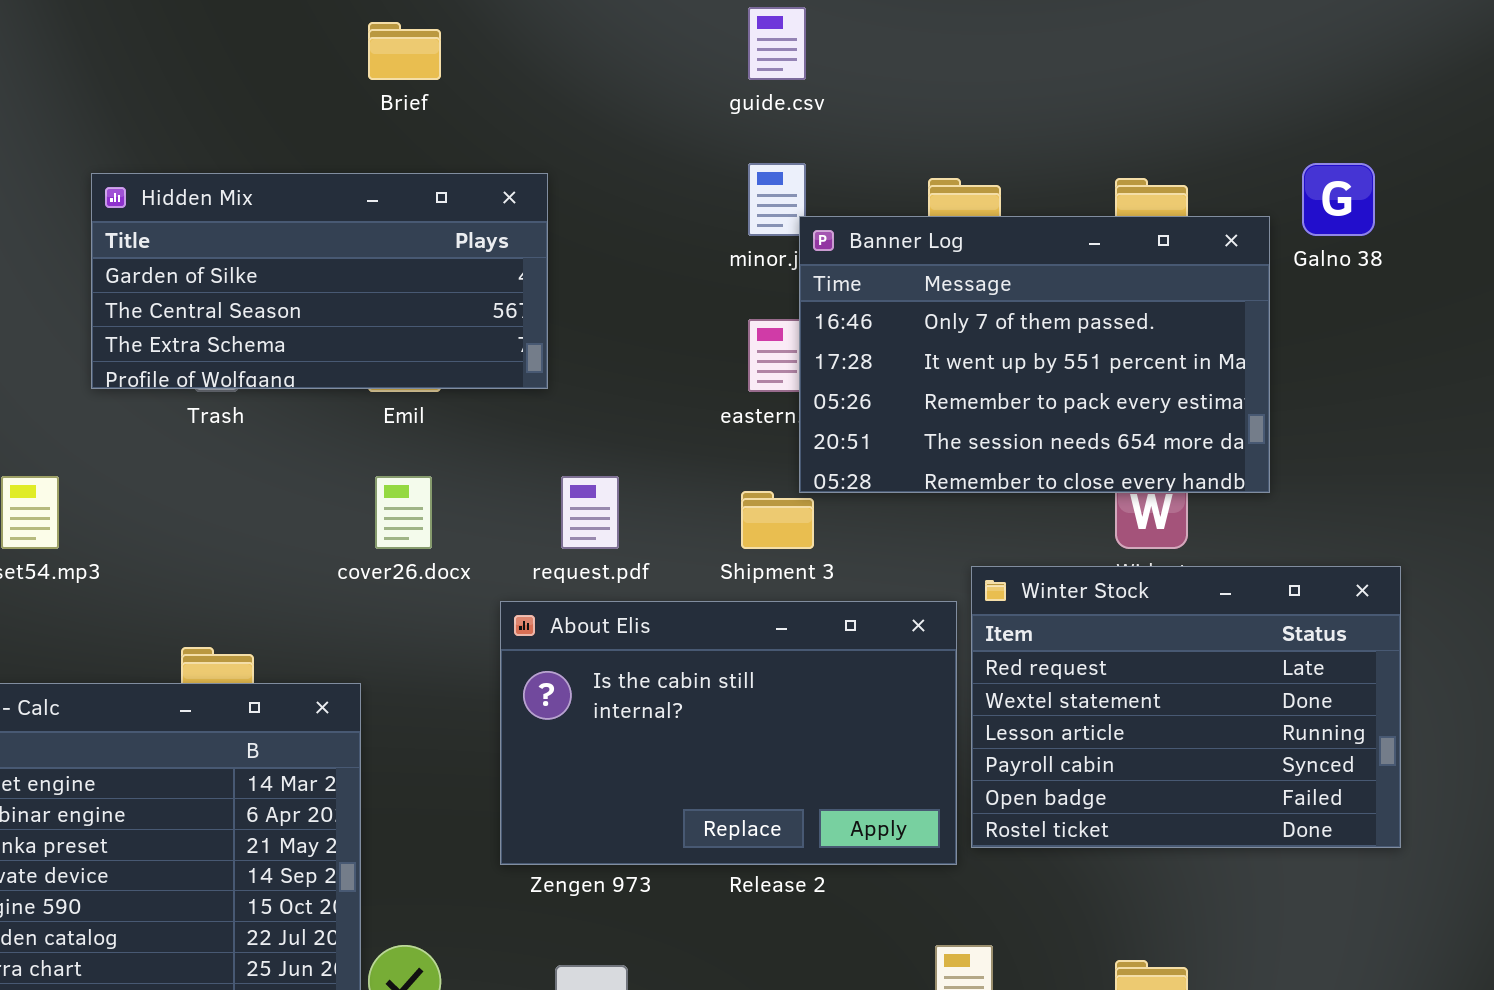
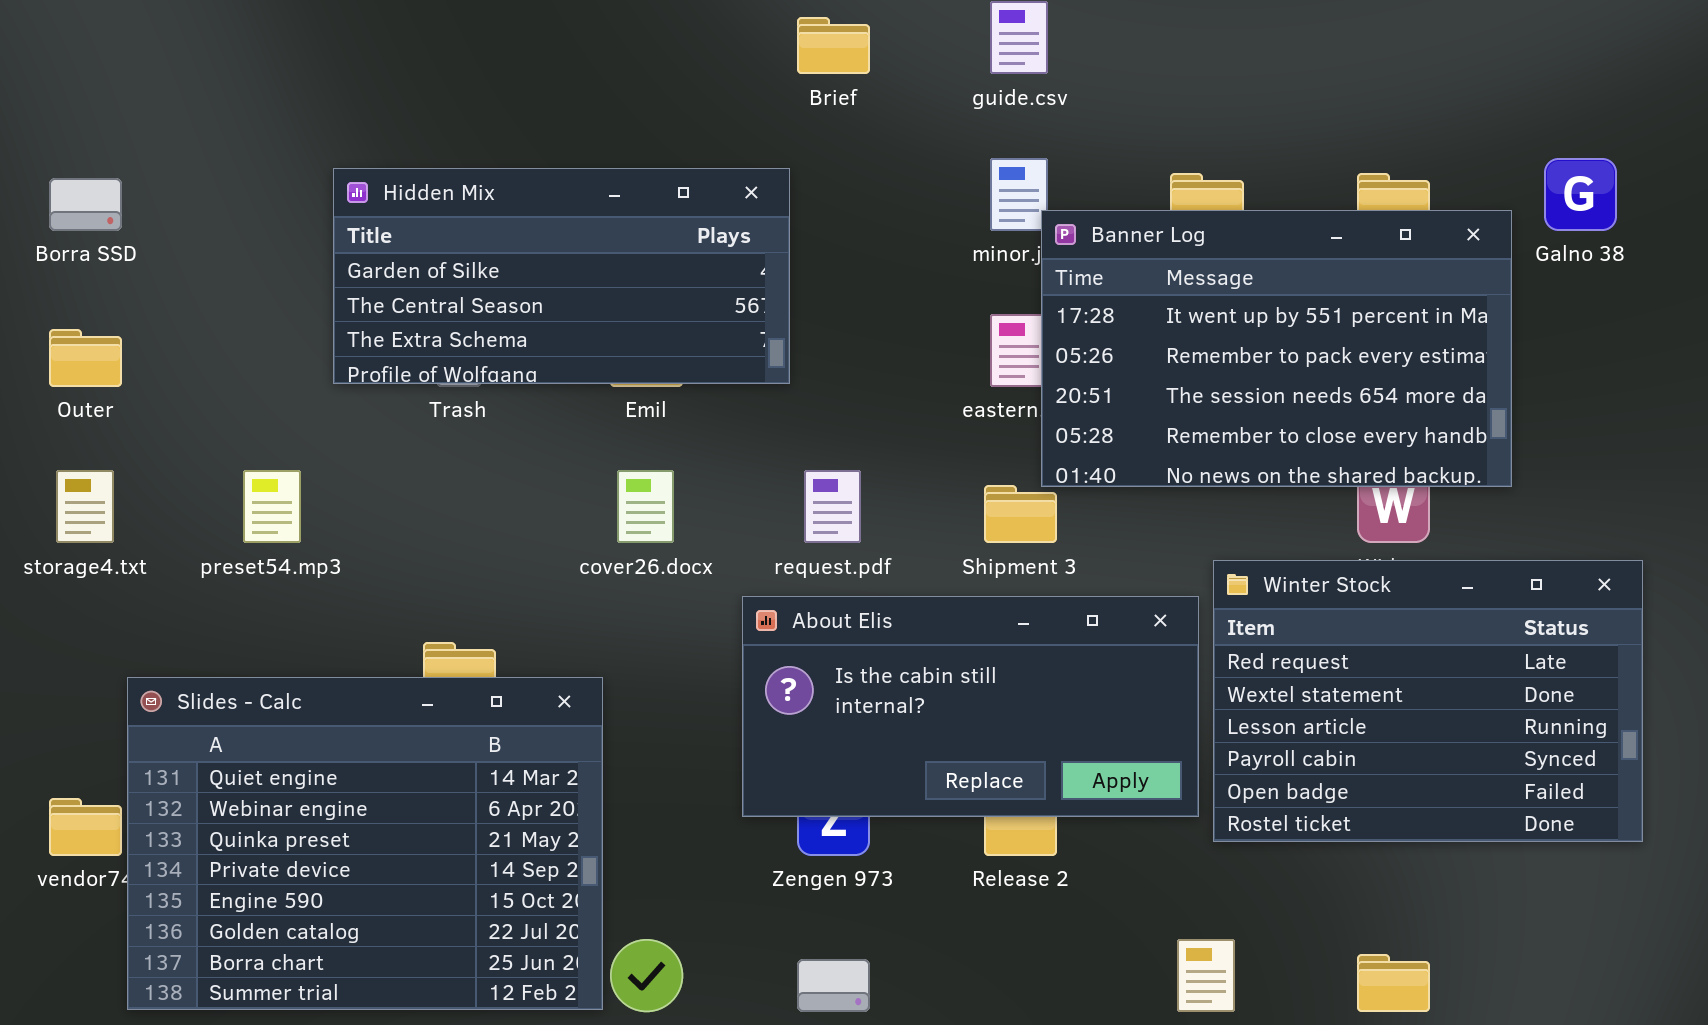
Brief: [368,22,441,80] -> [797,17,870,74], moved
Banner Log: [799,216,1270,493] -> [1041,210,1512,487], scrolled down 1 row
About Elis: [500,601,957,865] -> [742,596,1199,817], resized

